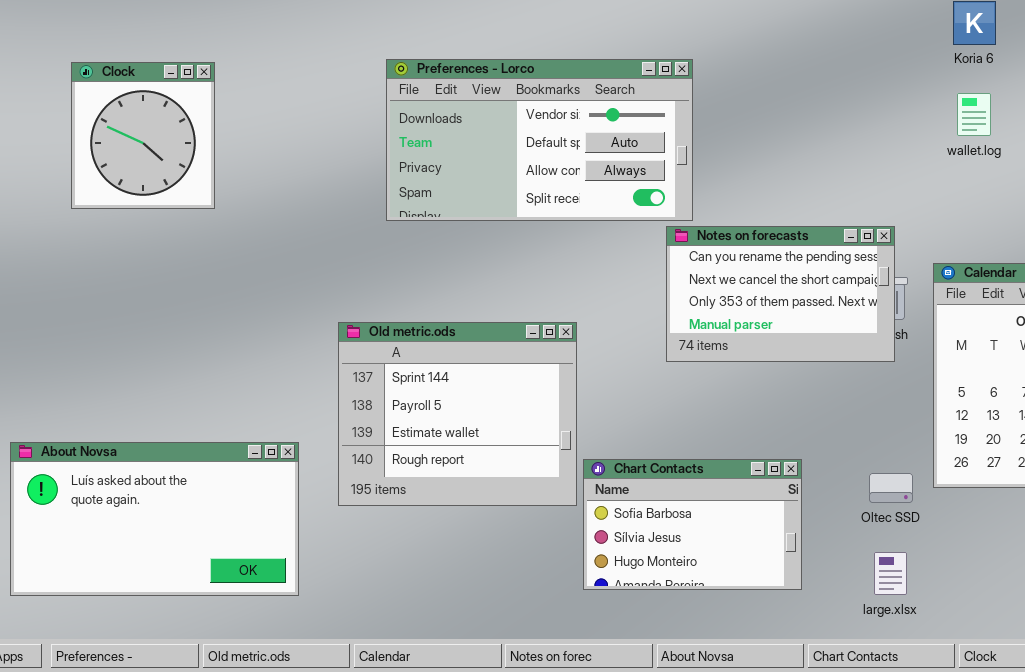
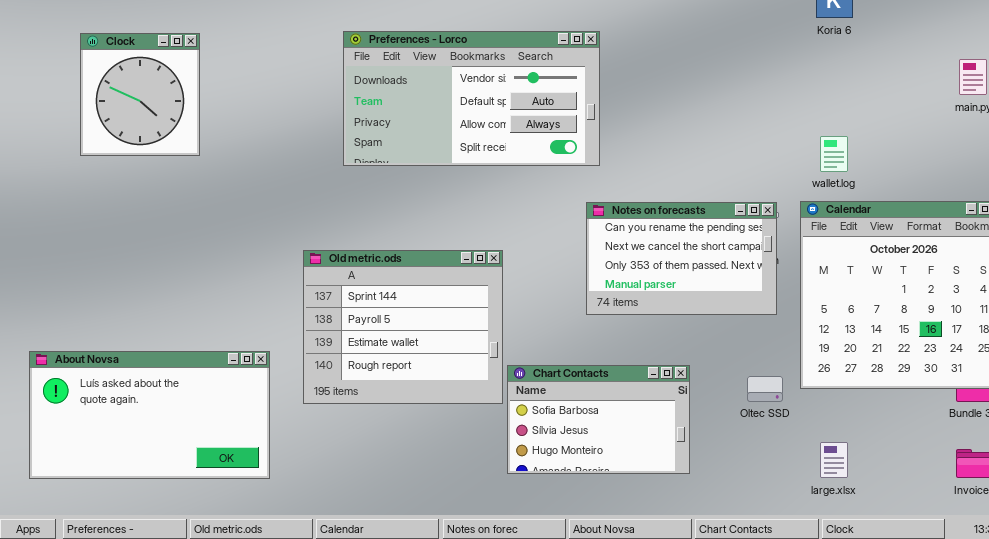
wallet.log: [957,93,991,136] -> [820,136,848,172], moved
Notes on forecasts: [666,226,895,362] -> [586,202,777,315], moved
large.xlsx: [874,552,907,595] -> [820,442,848,478], moved

